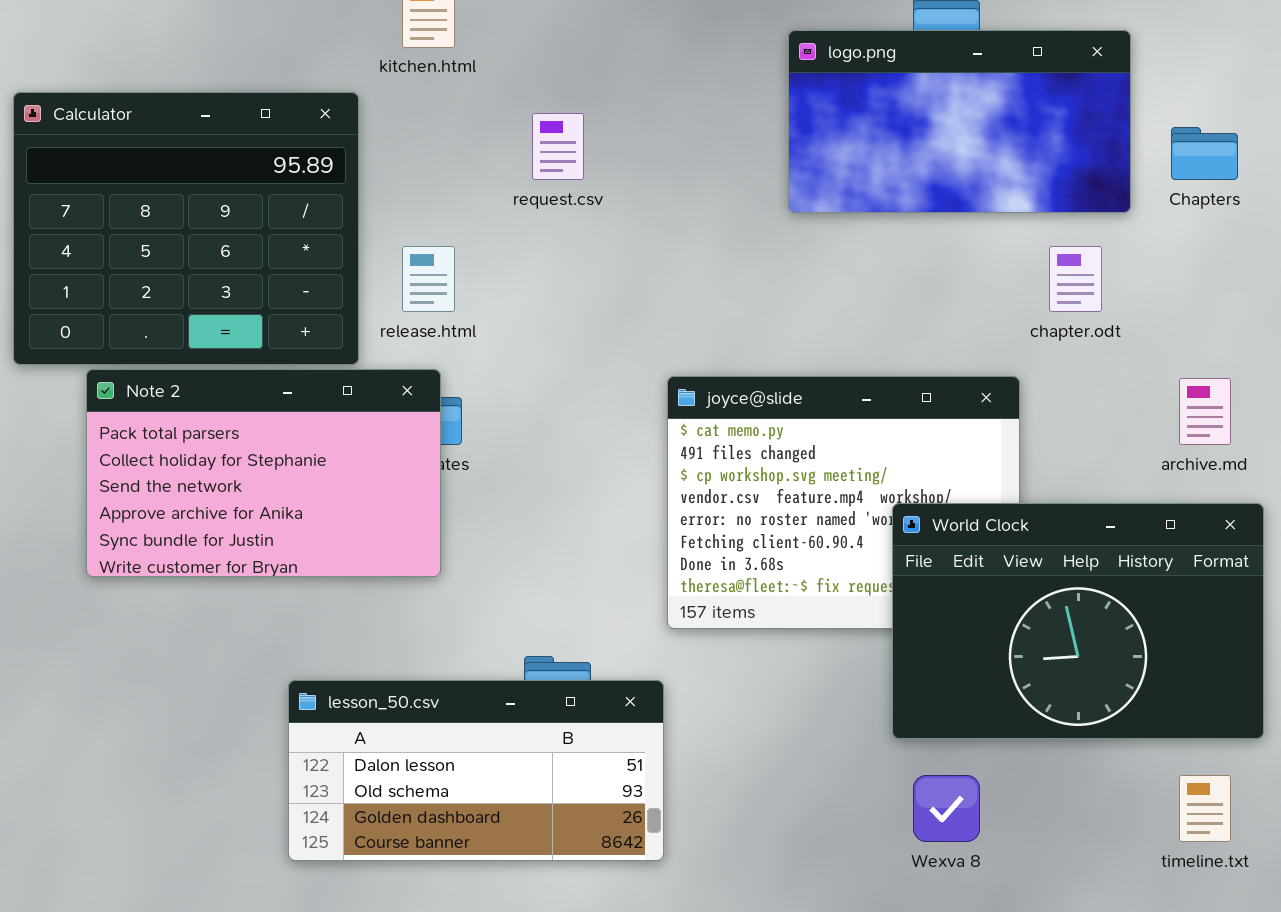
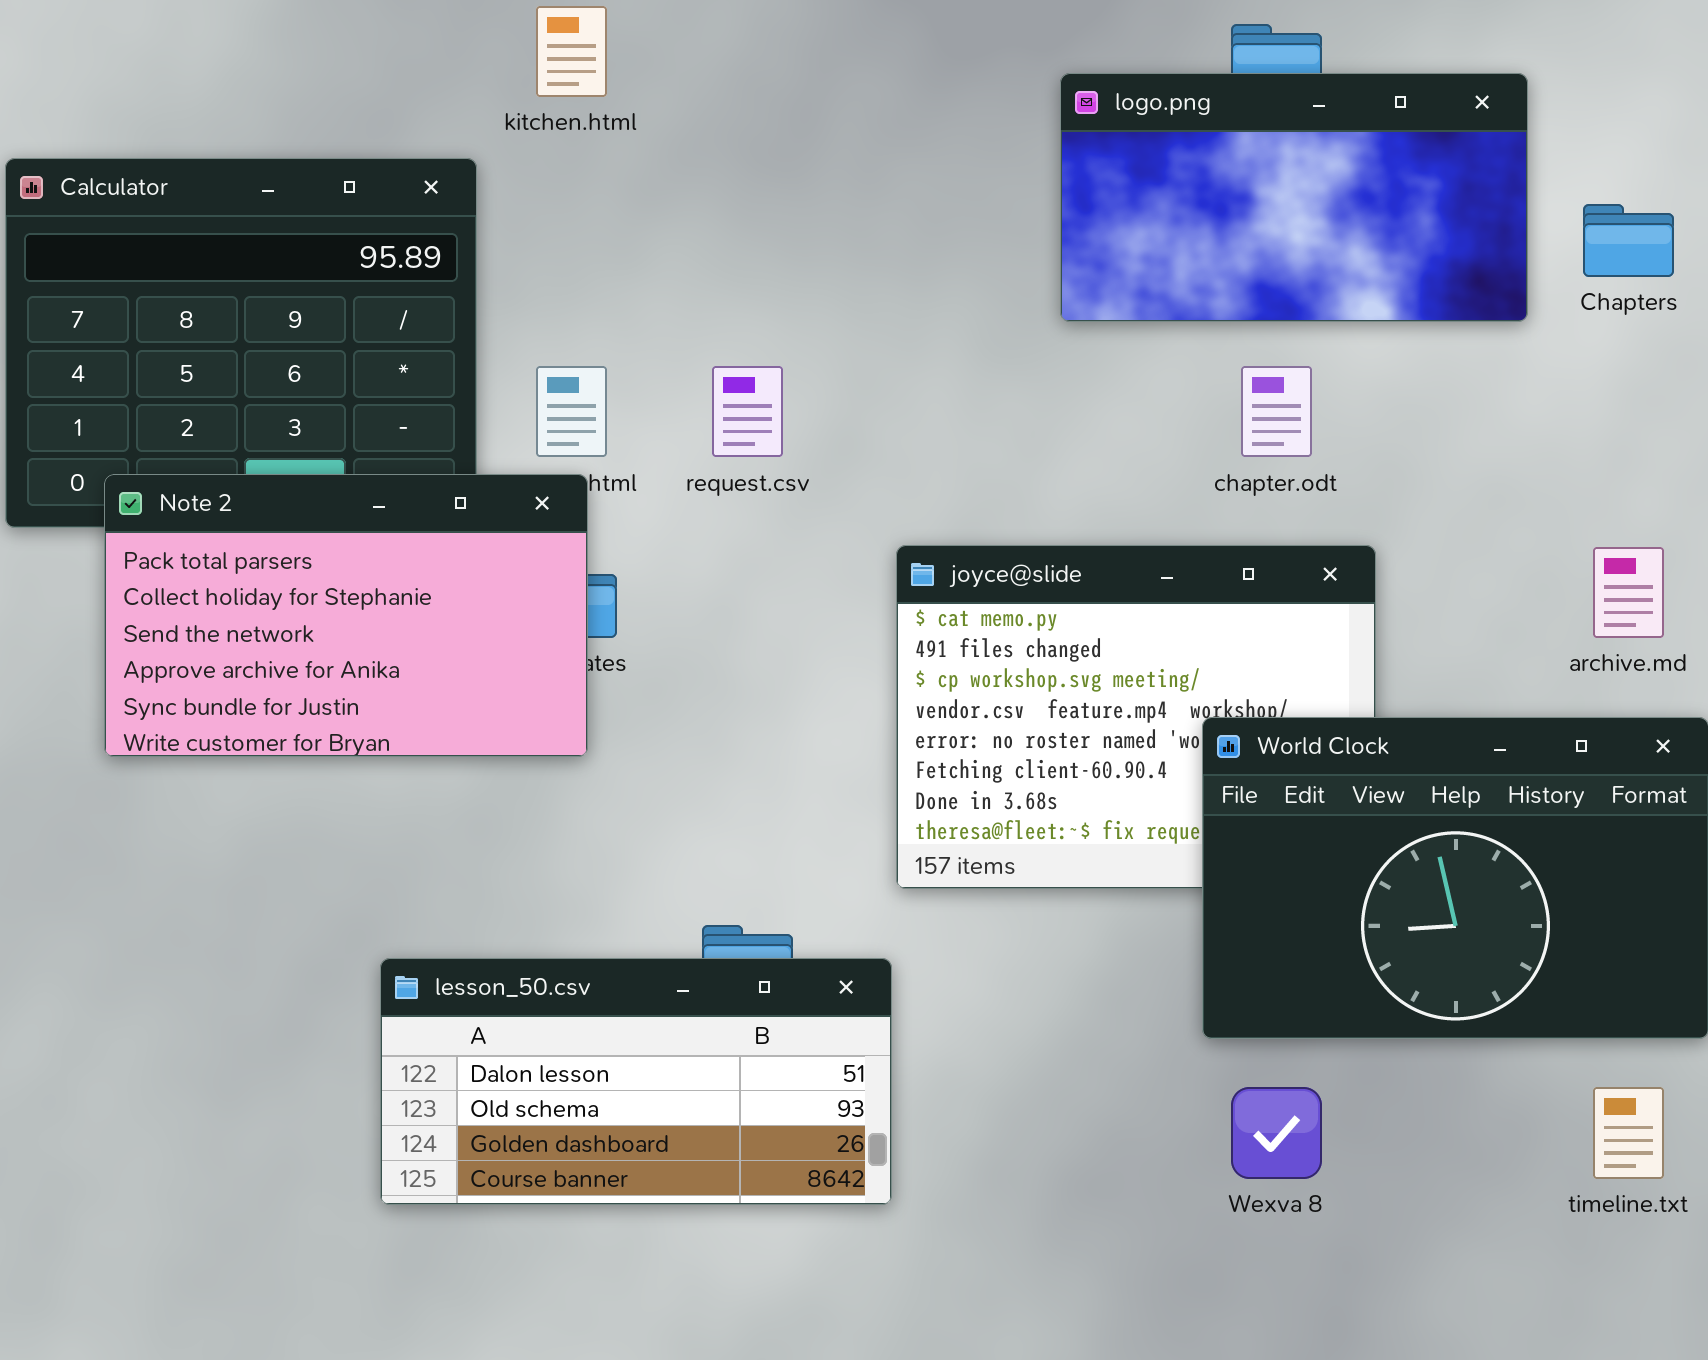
request.csv: [532,113,584,180] -> [712,366,783,457], moved
chapter.odt: [1049,246,1102,312] -> [1241,366,1312,457], moved
Note 2: [86,369,441,577] -> [104,474,588,757], moved

